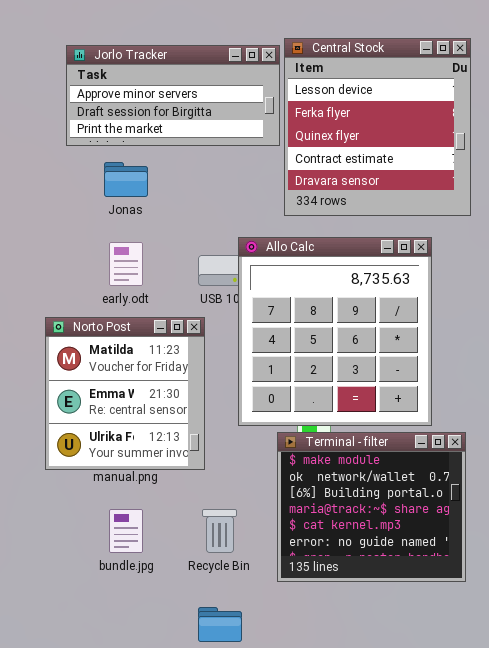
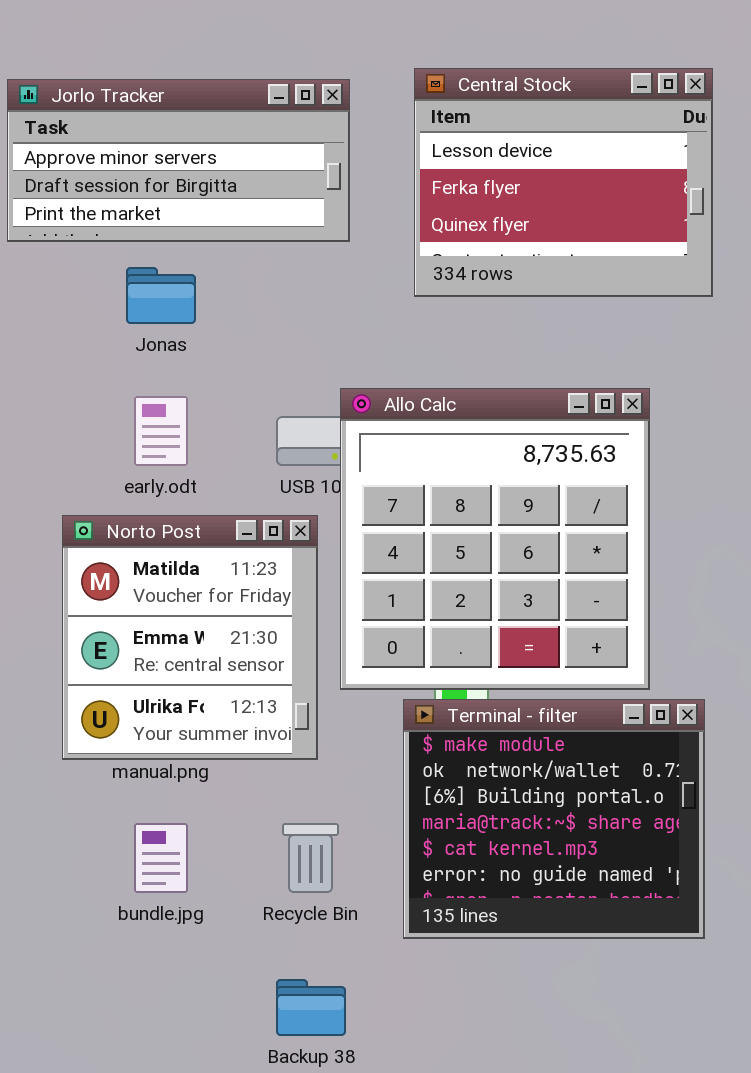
Central Stock: [284,38,471,216] -> [414,68,713,297], resized
Jorlo Tracker: [66,45,280,146] -> [7,79,350,242], moved
Norto Post: [45,317,205,470] -> [62,515,318,760], moved

